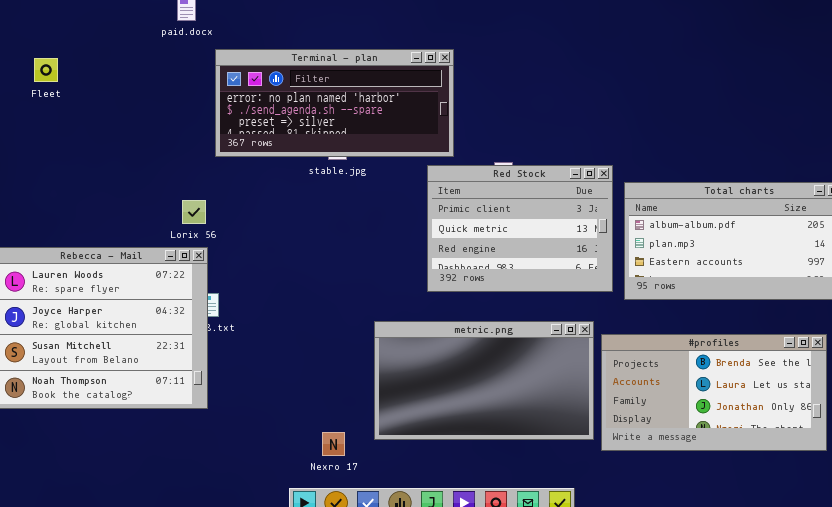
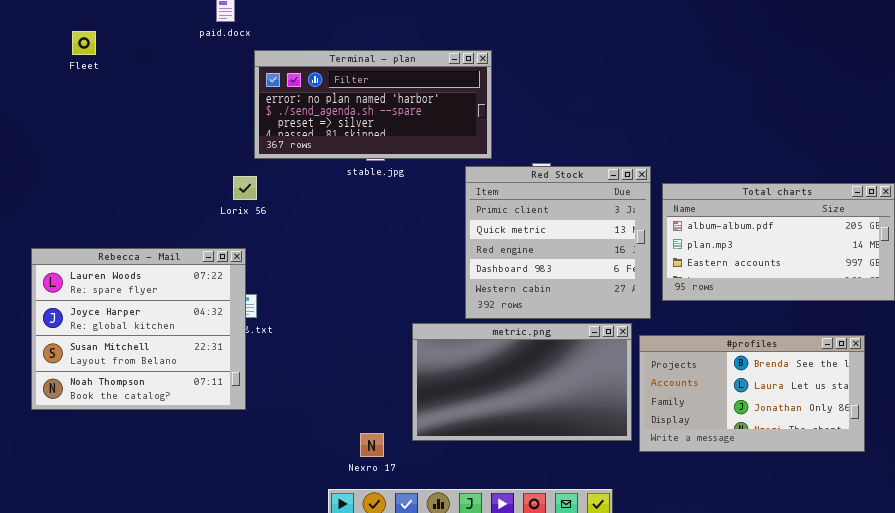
Fleet: [34,58,58,82] -> [72,31,96,55], moved
Red Stock: [427,165,613,292] -> [465,166,651,319], resized
Lorix 56: [182,200,206,224] -> [233,176,257,200], moved

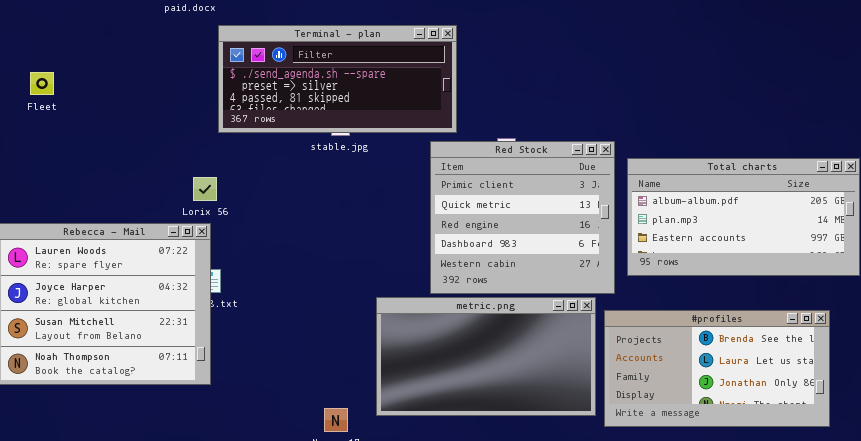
Fleet: [72,31,96,55] -> [30,72,54,95], moved
Terminal - plan: [254,50,492,159] -> [218,25,457,133], scrolled down 1 row
Lorix 56: [233,176,257,200] -> [193,177,217,201], moved

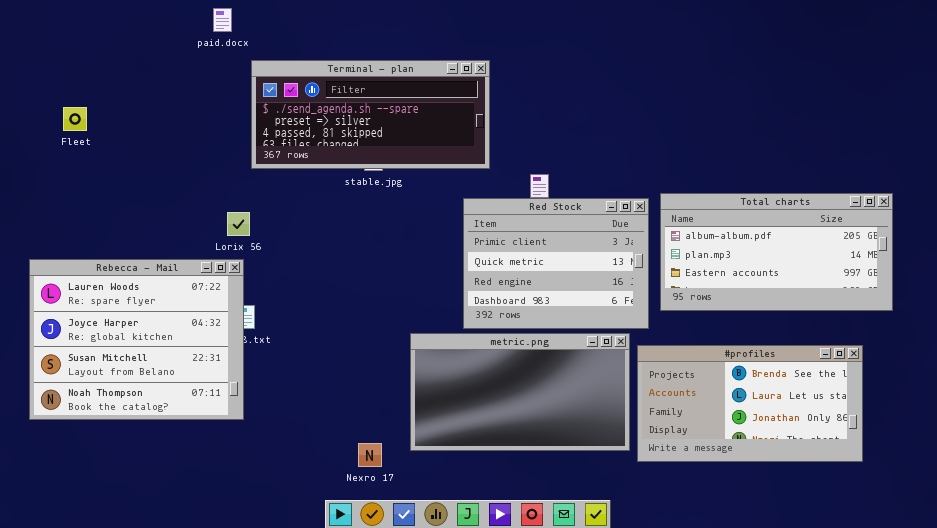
Red Stock: [430,141,615,294] -> [463,198,649,329], resized

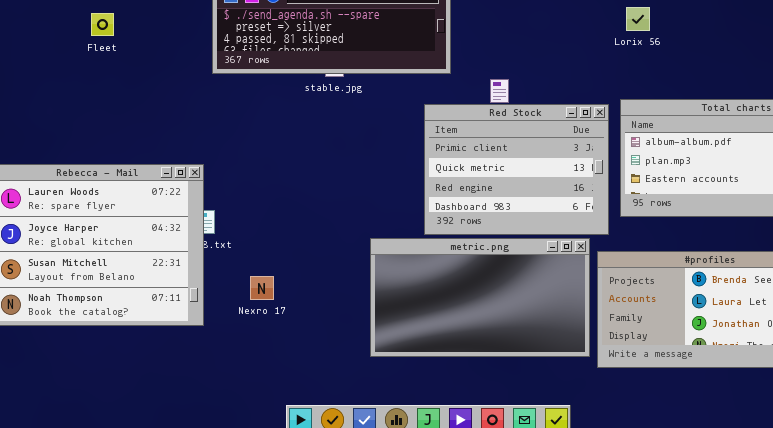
Fleet: [63,107,87,131] -> [91,13,114,36], moved
Lorix 56: [227,212,250,236] -> [626,7,650,31], moved
Nexro 17: [358,443,382,467] -> [250,276,274,300], moved

